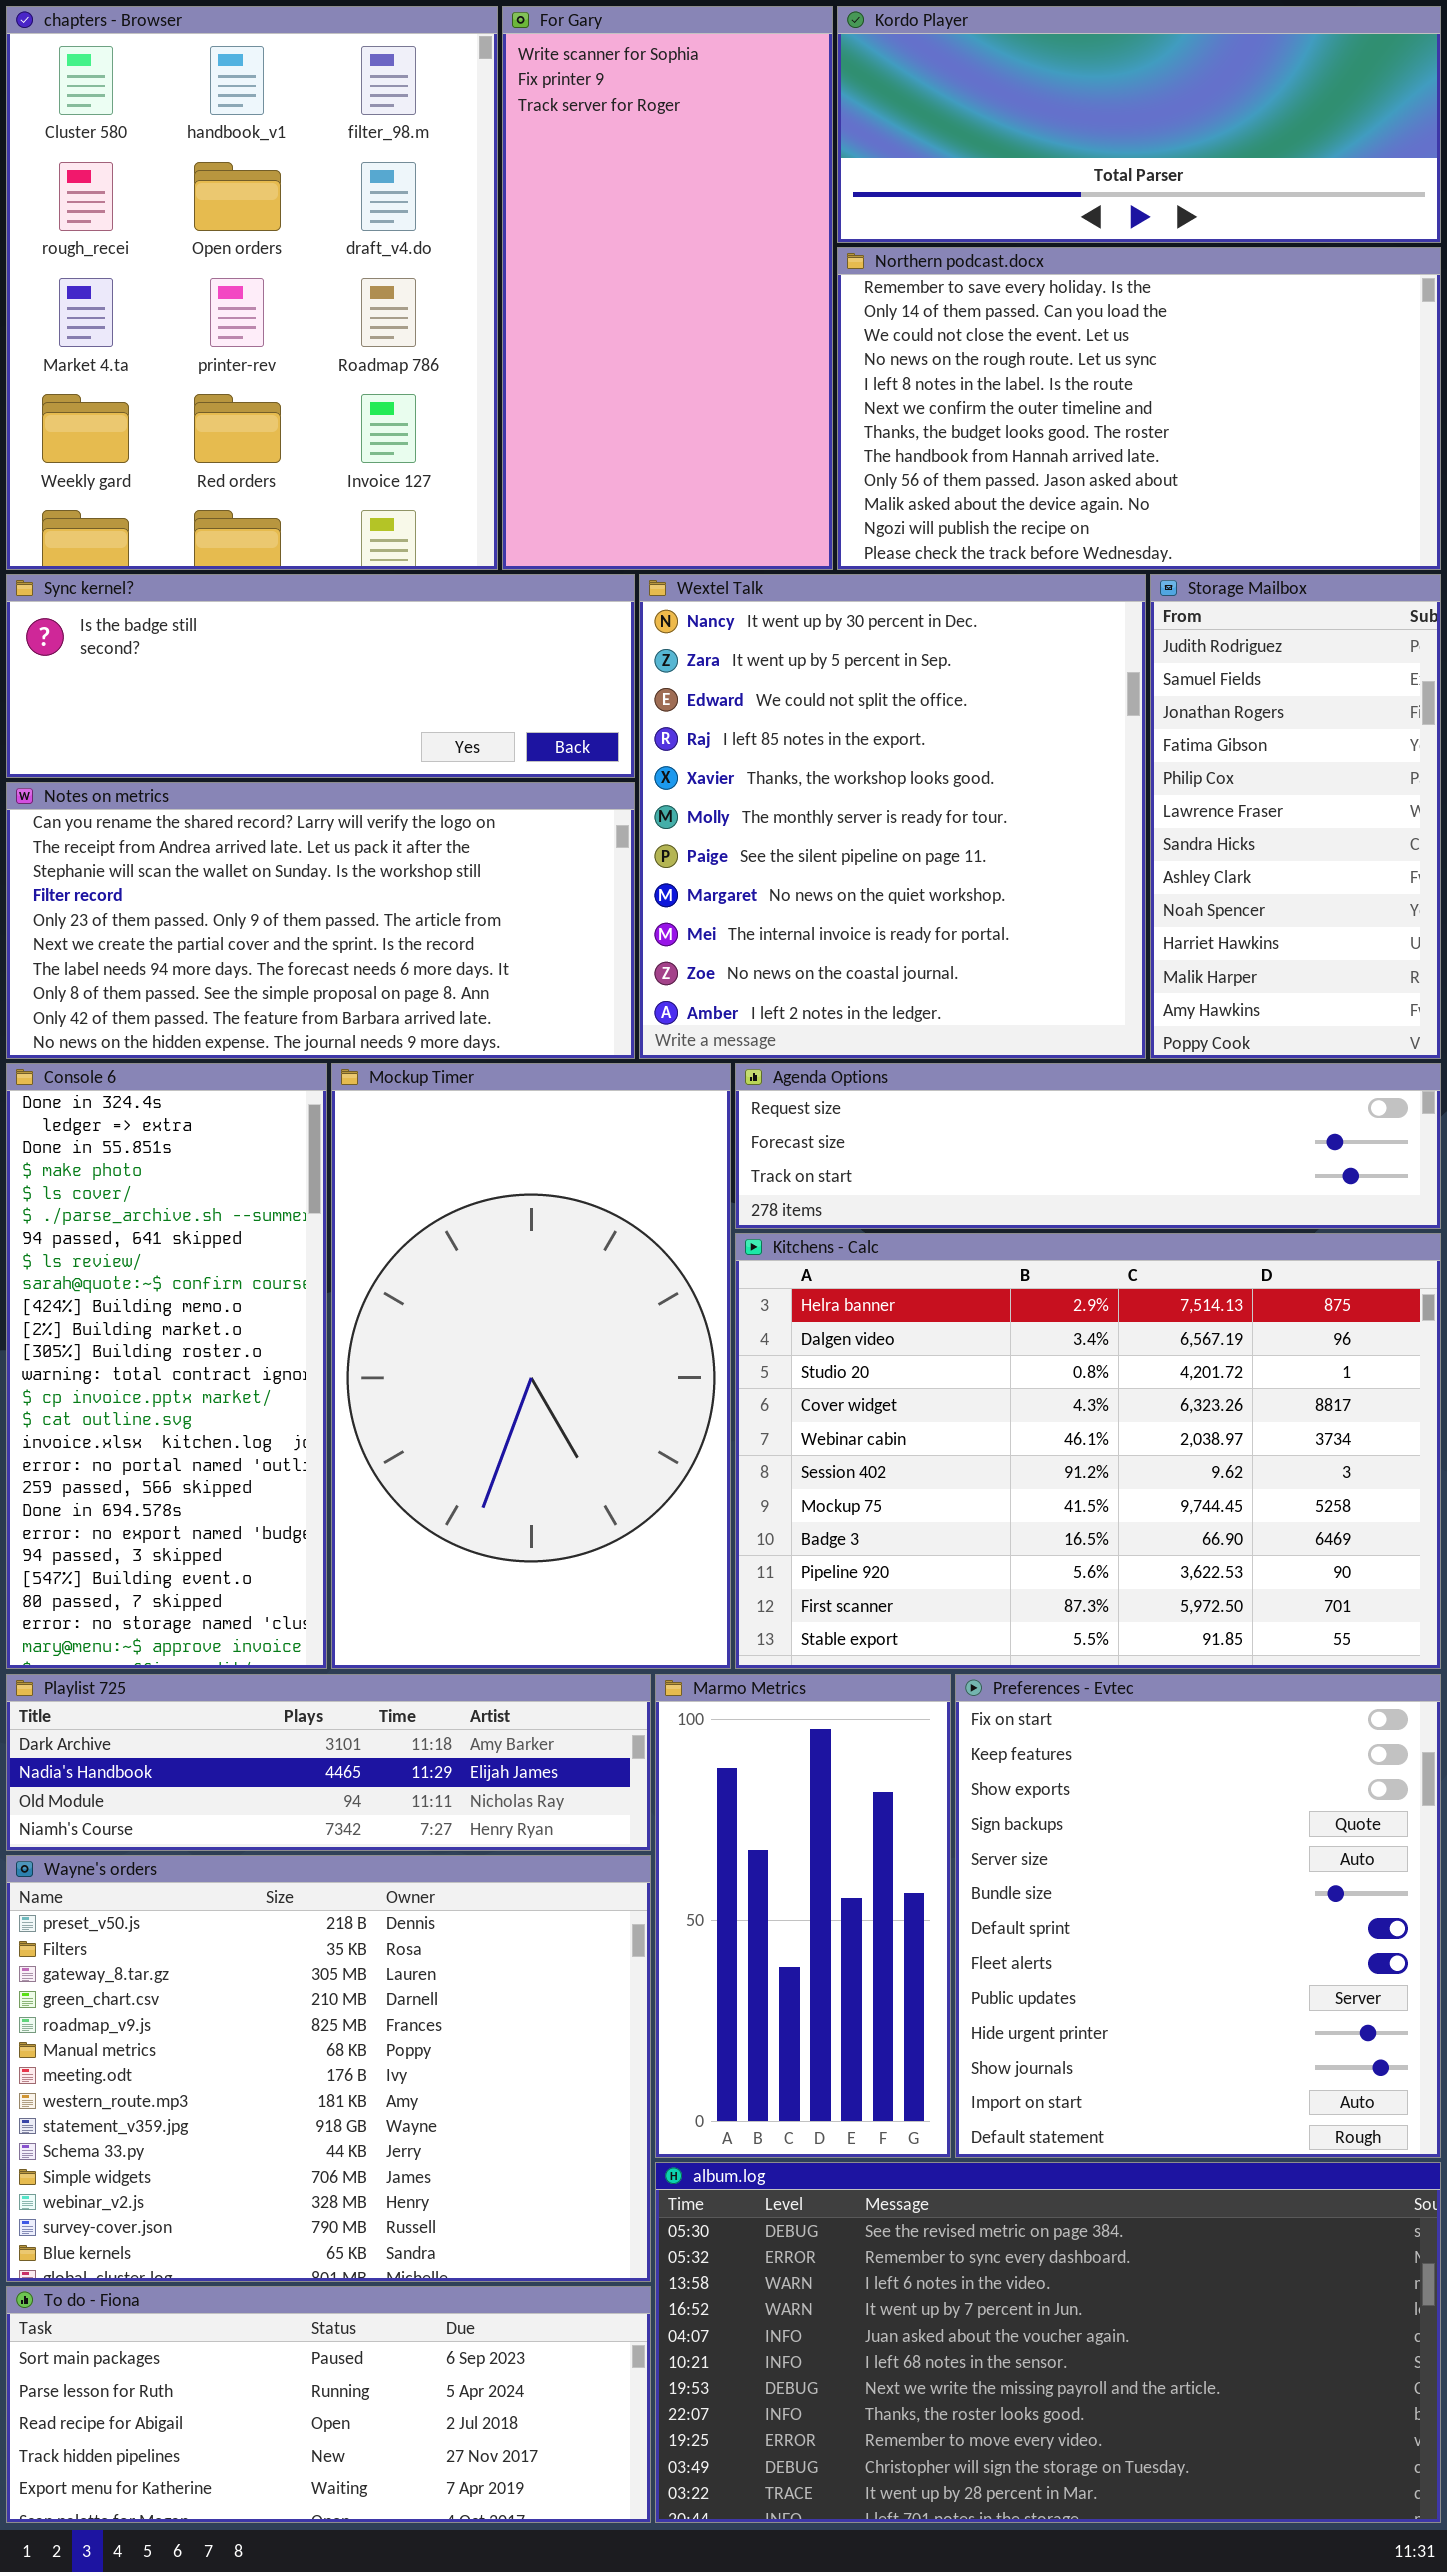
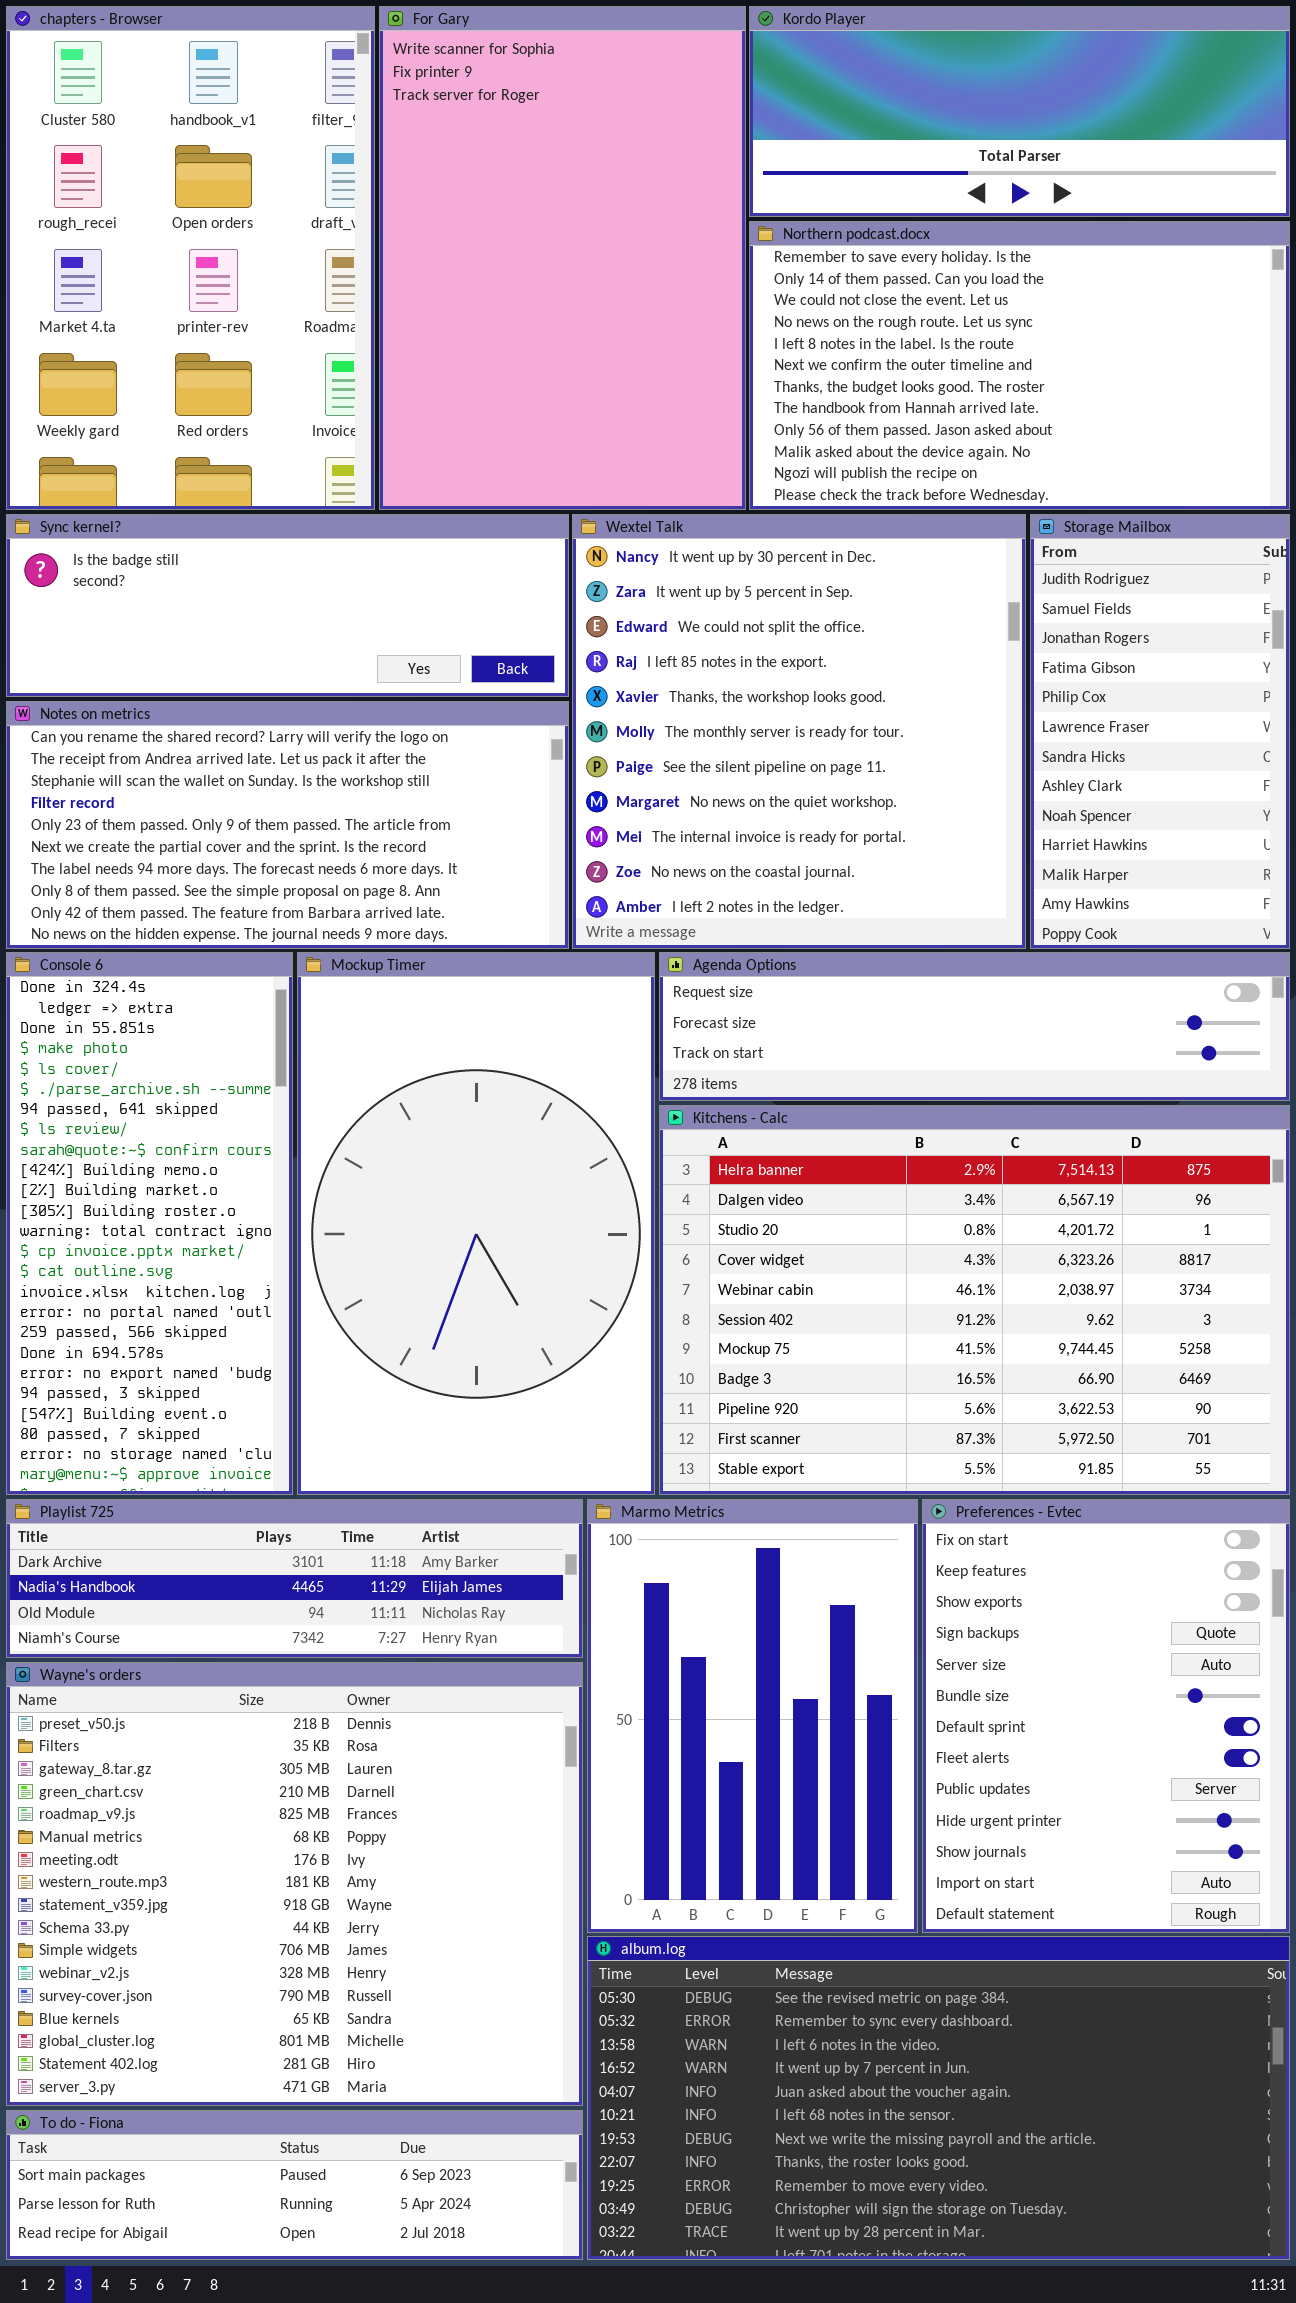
chapters - Browser: [6,6,498,570] -> [6,6,375,510], resized
For Gary: [502,6,833,570] -> [379,6,746,510], resized
Marmo Metrics: [655,1674,951,2158] -> [587,1499,918,1933], resized
Preferences - Evtec: [955,1674,1441,2158] -> [922,1499,1290,1933], resized
Wayne's orders: [6,1855,651,2282] -> [6,1662,583,2106], resized
To do - Fiona: [6,2286,651,2523] -> [6,2110,583,2260], resized

